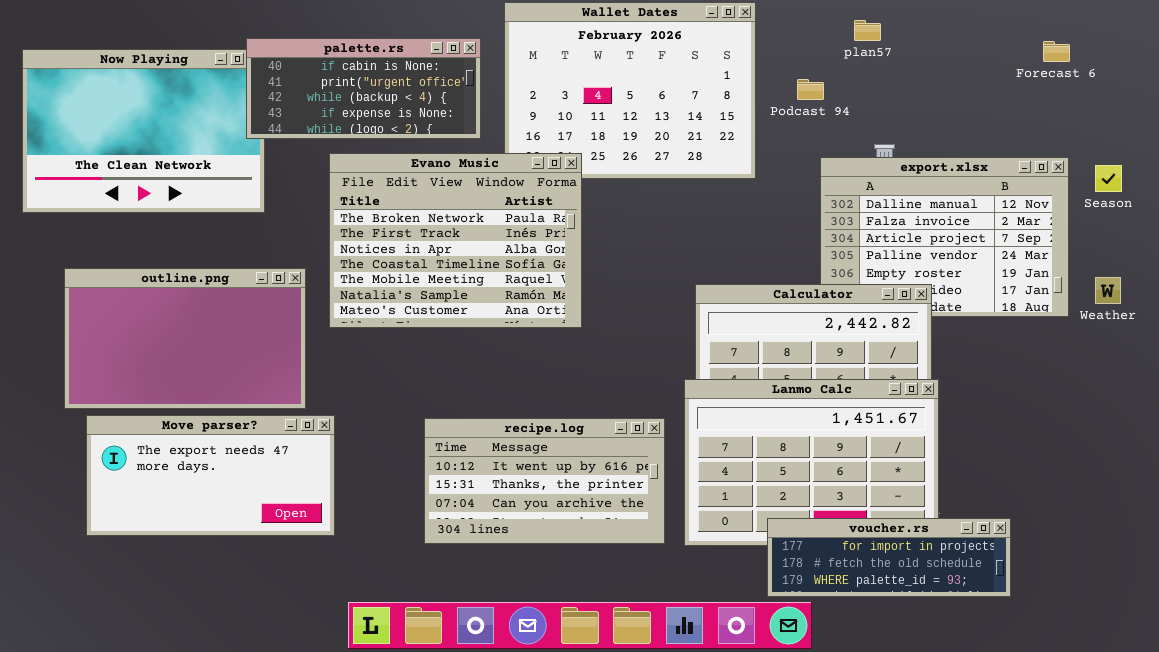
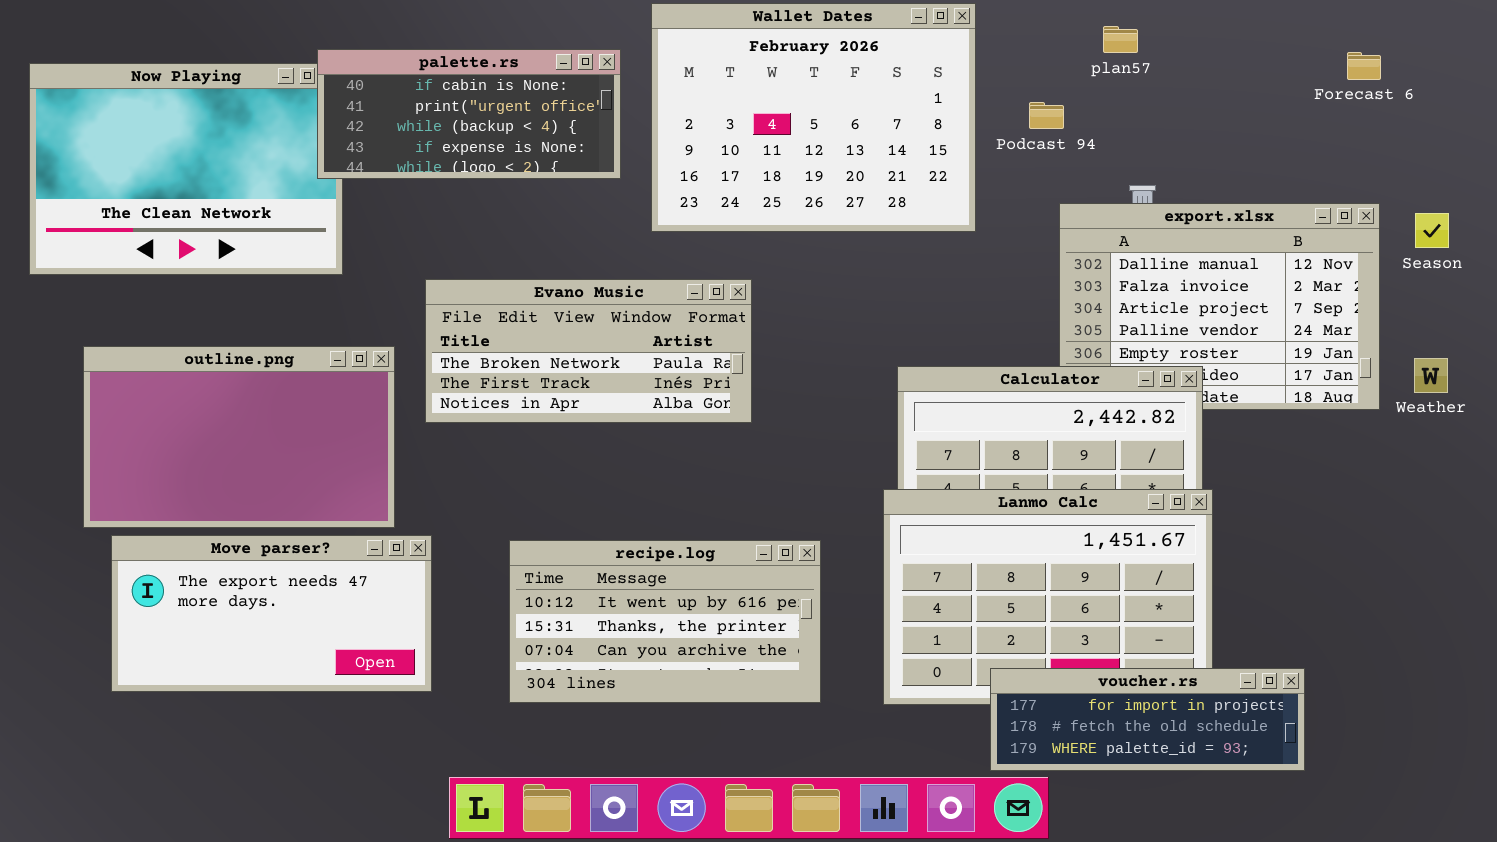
Evano Music: [329,153,582,328] -> [425,279,752,423], resized
recipe.log: [424,418,665,544] -> [509,540,821,703], moved

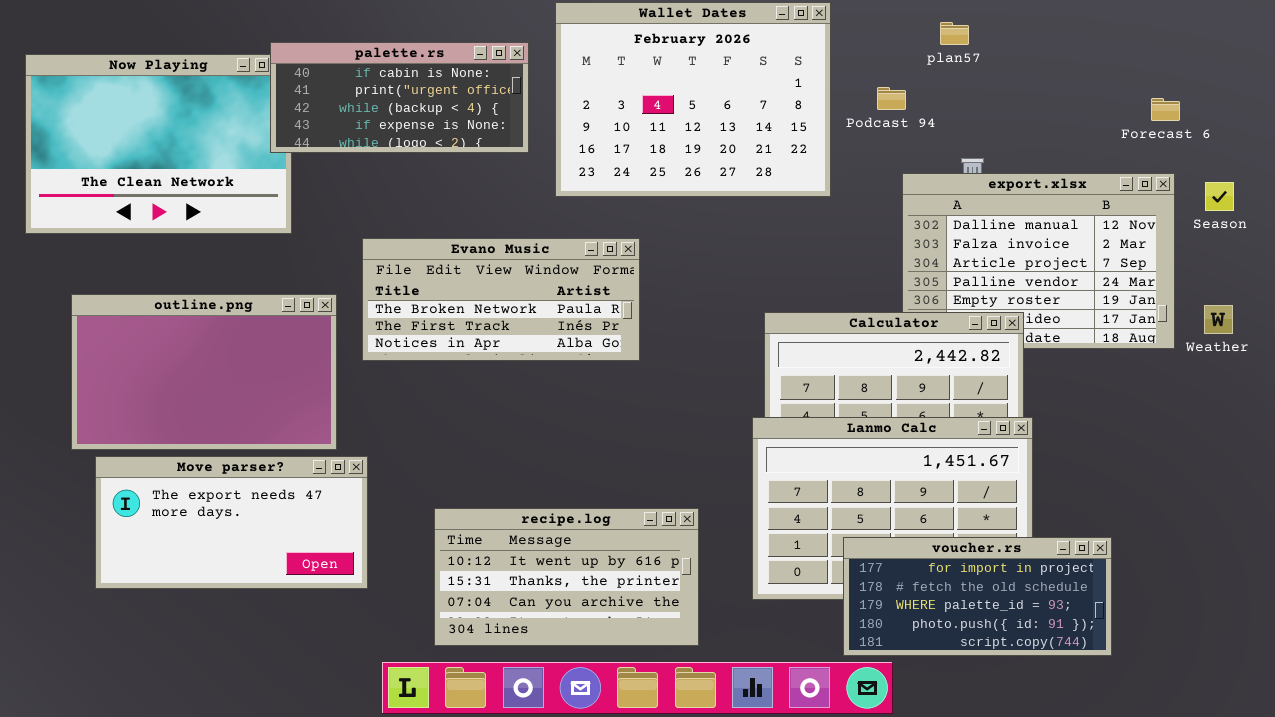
Forecast 6: [1347,52,1381,80] -> [1151,98,1180,121], moved
recipe.log: [509,540,821,703] -> [434,508,699,646], moved
voucher.rs: [990,668,1305,771] -> [843,537,1112,656], resized

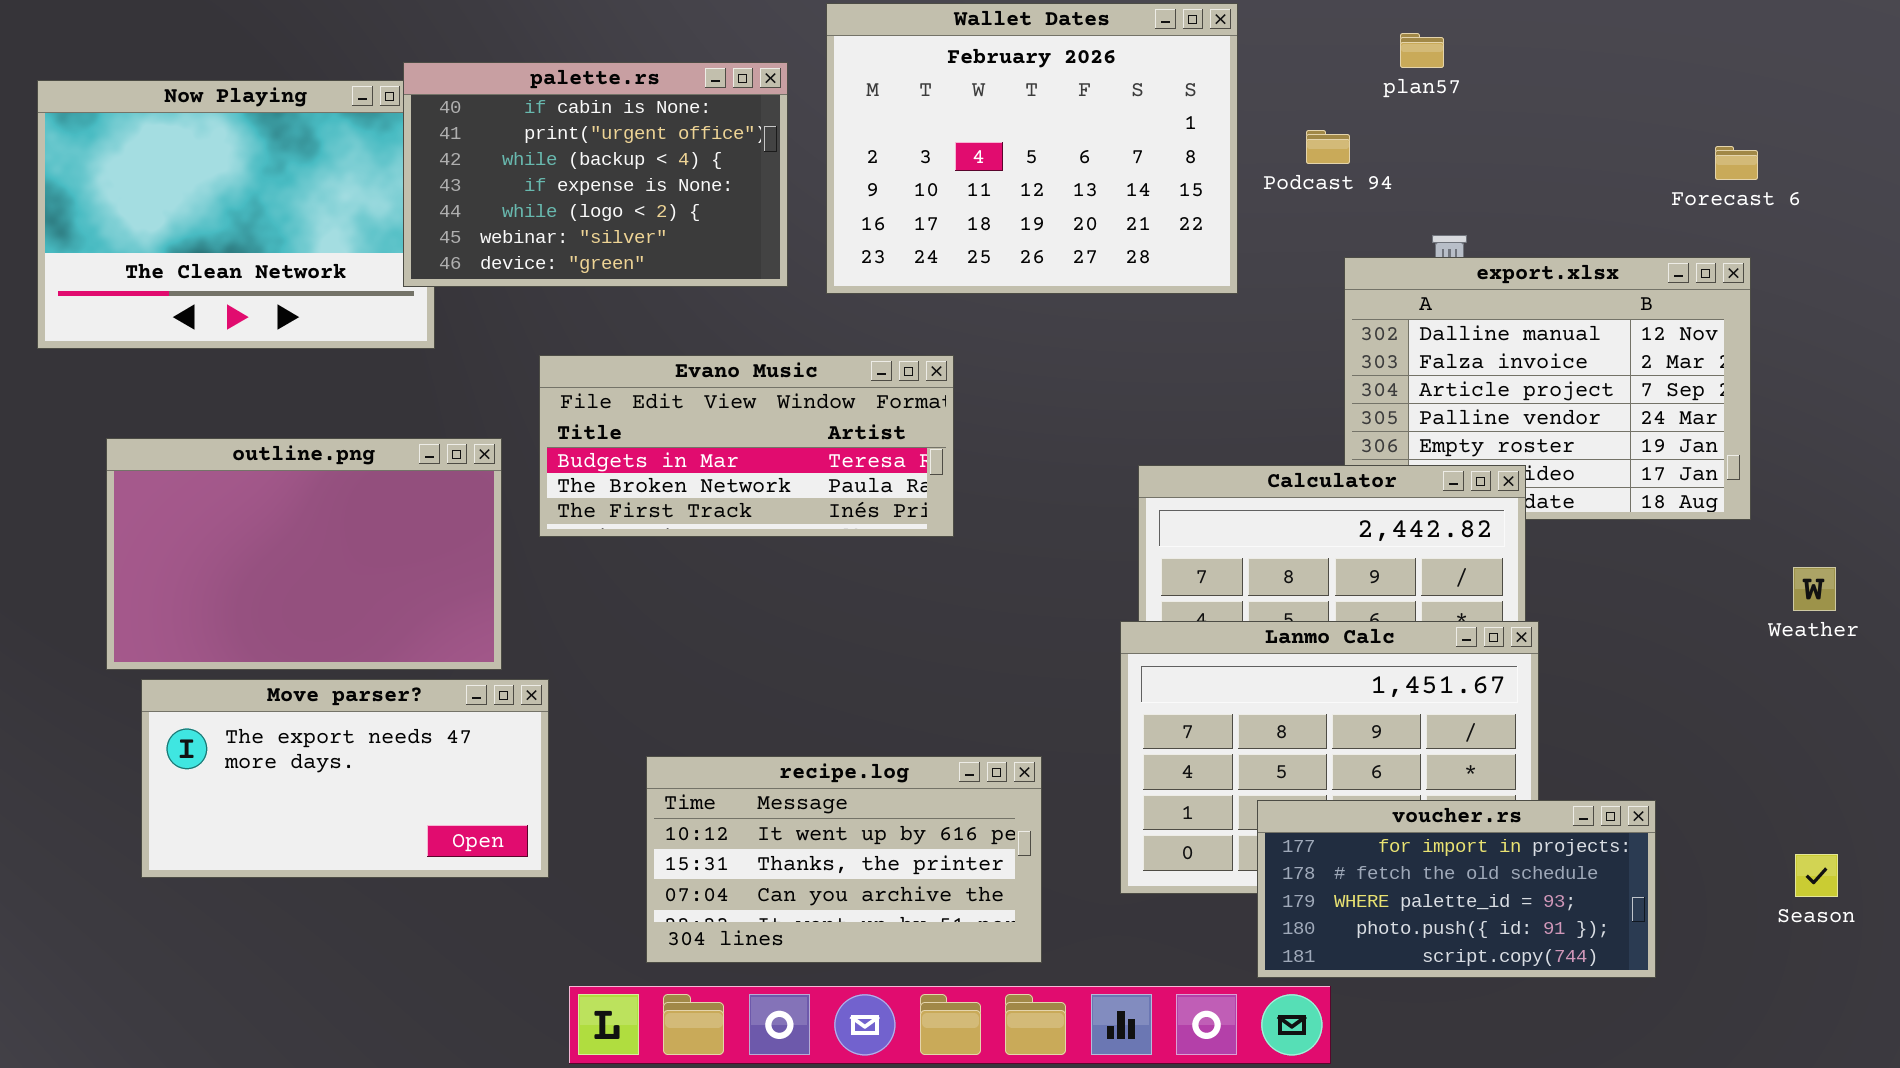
palette.rs: [270,42,529,153] -> [403,62,788,287], resized
Season: [1205,182,1234,211] -> [1795,854,1838,897], moved
Evano Music: [362,238,640,361] -> [539,355,954,537], scrolled up 1 row
Weather: [1204,305,1233,334] -> [1793,567,1836,611], moved

